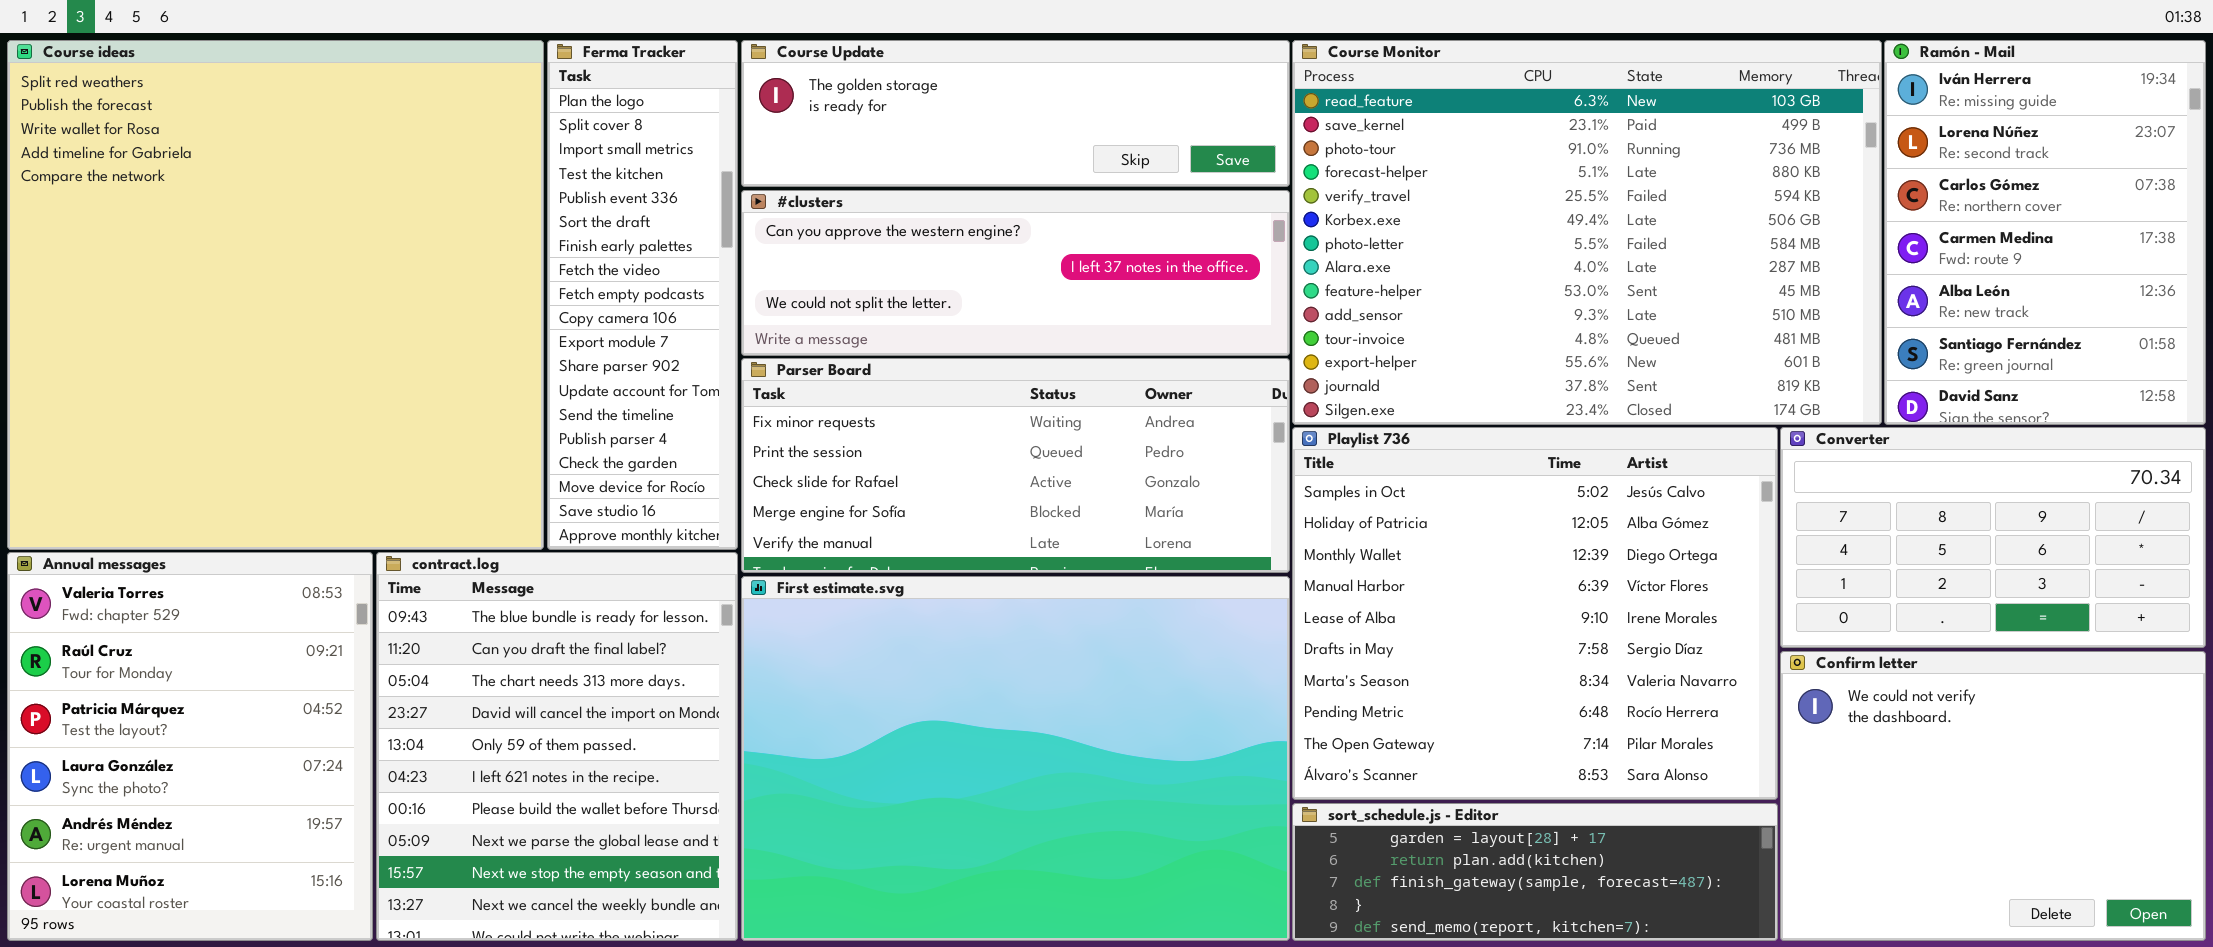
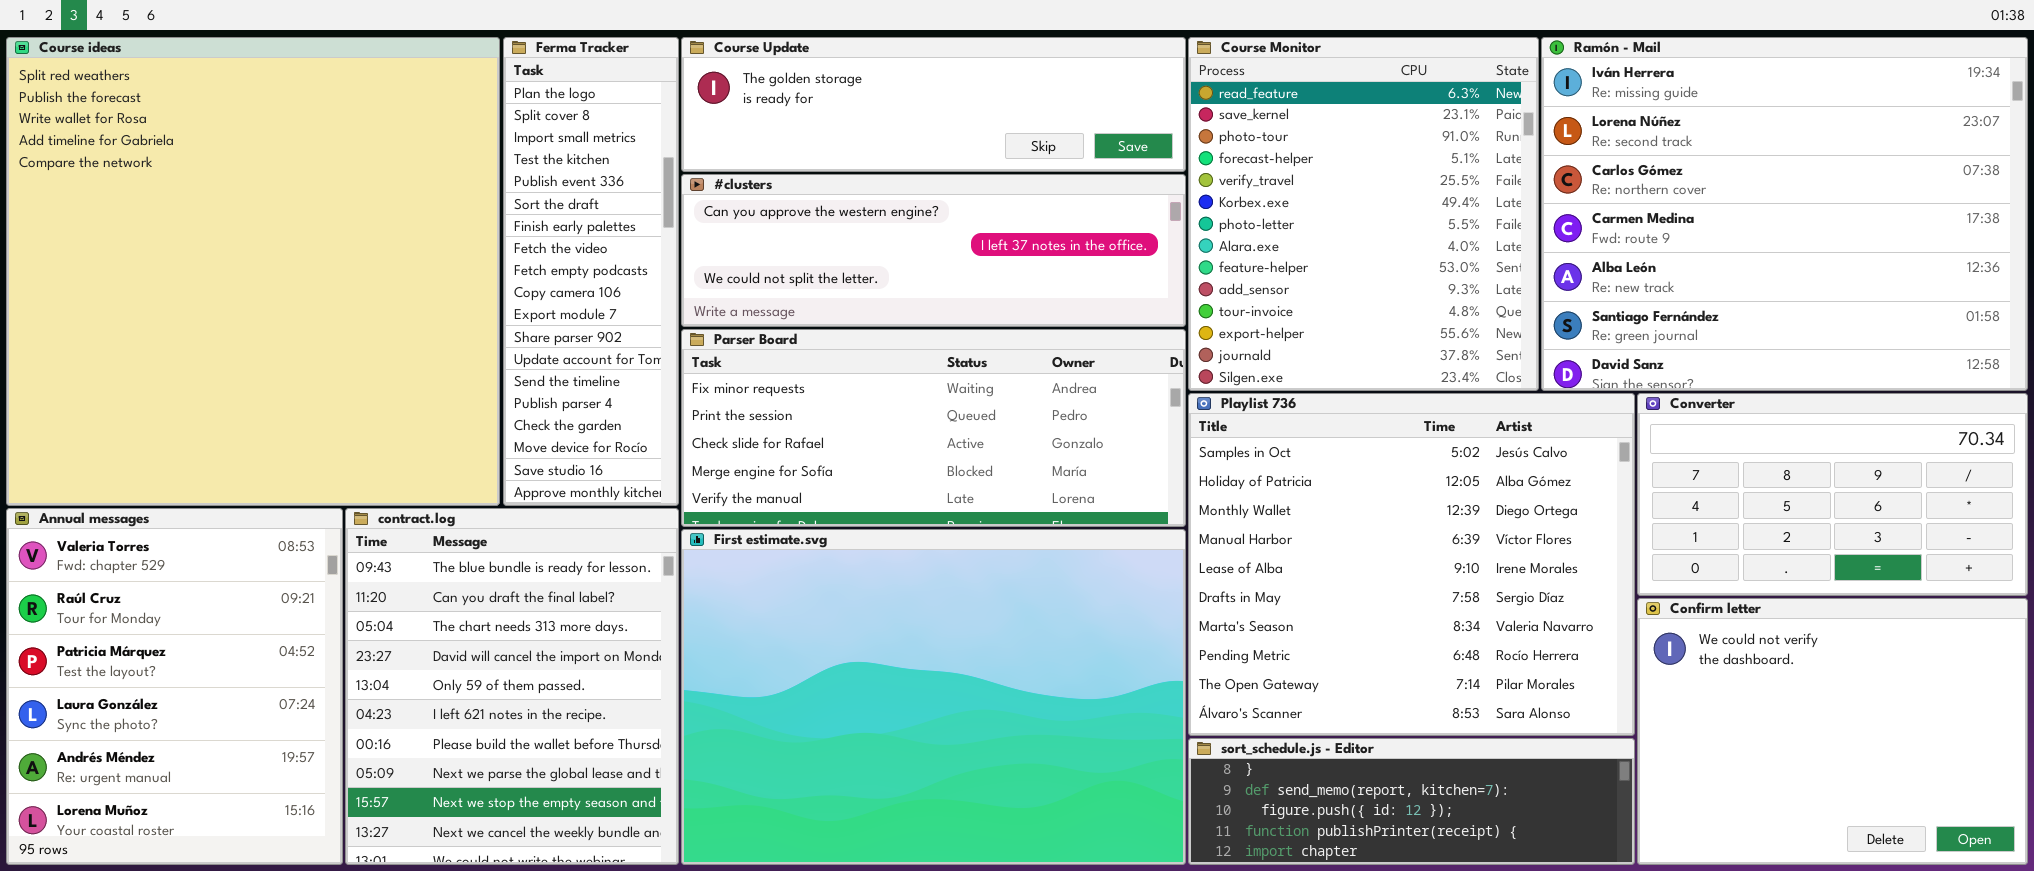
Course Monitor: [1292,40,1882,425] -> [1188,37,1539,391], resized
Ramón - Mail: [1884,40,2206,425] -> [1541,37,2028,391], resized
sort_schedule.js - Editor: [1292,803,1778,941] -> [1188,738,1635,865], scrolled down 3 rows

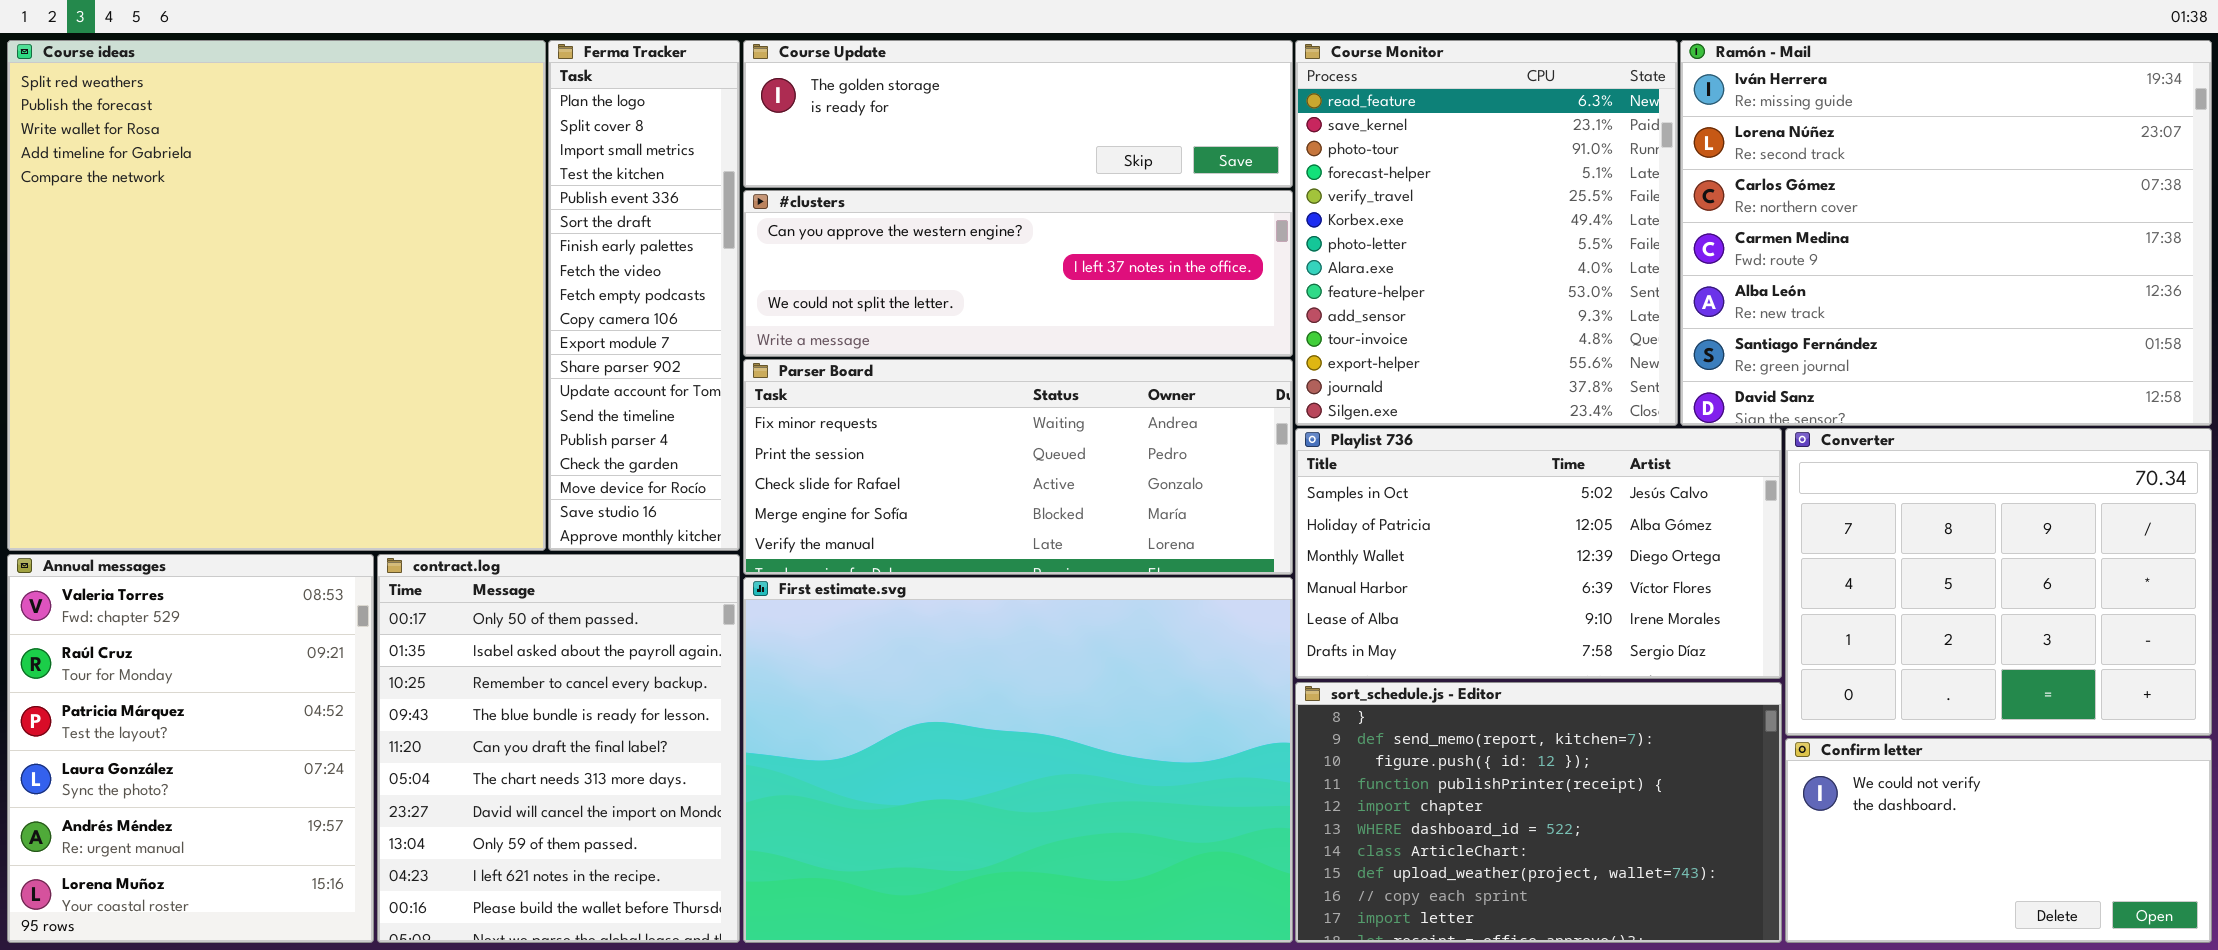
Playlist 736: [1188,393,1635,736] -> [1295,428,1782,679], resized
Converter: [1637,393,2028,596] -> [1785,428,2212,736], resized
contract.log: [345,508,679,865] -> [377,554,740,943], scrolled up 3 rows
Confirm letter: [1637,598,2028,865] -> [1785,738,2212,943], resized
sort_schedule.js - Editor: [1188,738,1635,865] -> [1295,682,1782,943], resized

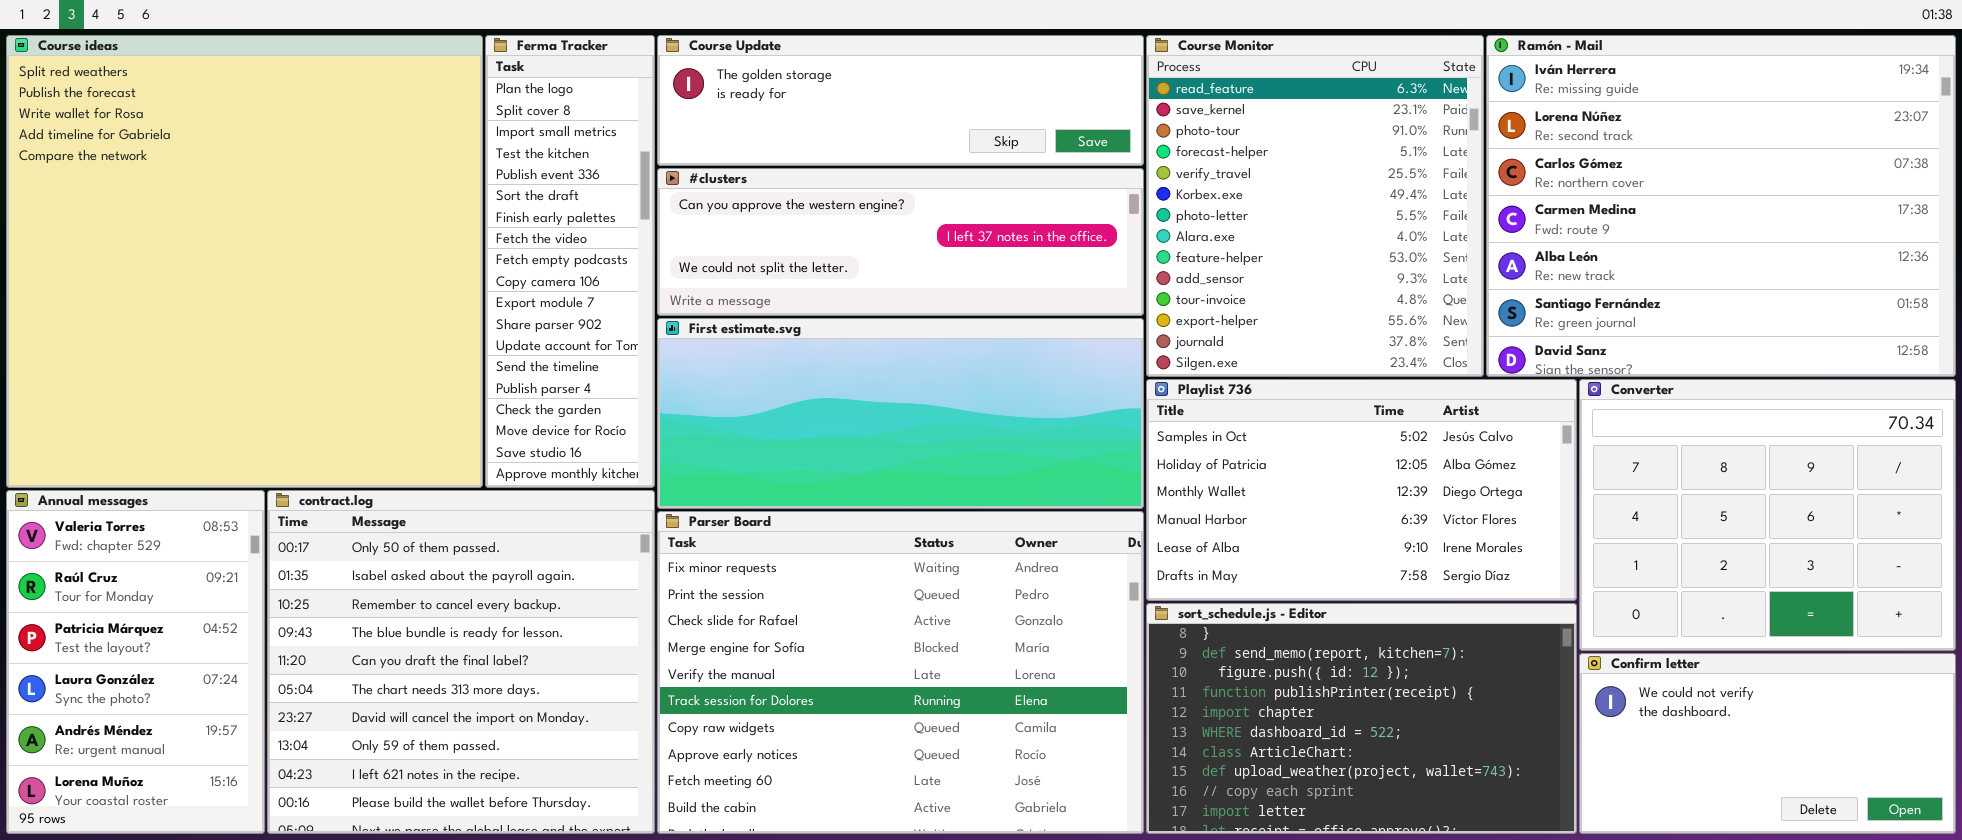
Parser Board: [743,359,1293,575] -> [657,511,1144,834], moved, resized
Annual messages: [7,554,374,943] -> [6,490,265,834], resized
contract.log: [377,554,740,943] -> [267,490,655,834], resized
First estimate.svg: [743,577,1293,943] -> [657,318,1144,509], moved, resized

